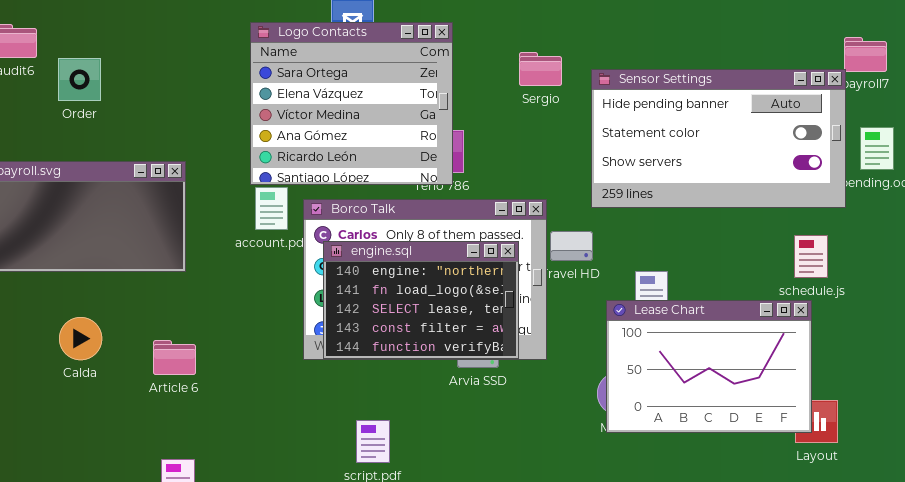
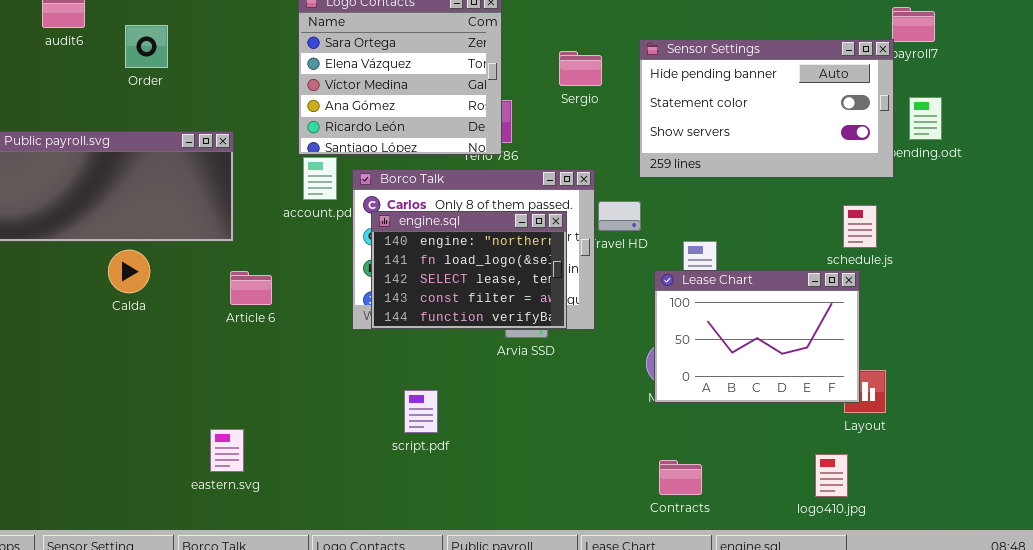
Sergio: [519,52,562,86] -> [559,51,602,86], moved
Order: [58,58,101,101] -> [125,25,168,68], moved
Calda: [59,317,102,360] -> [108,250,150,293], moved
Article 6: [153,340,196,375] -> [230,271,272,305], moved

